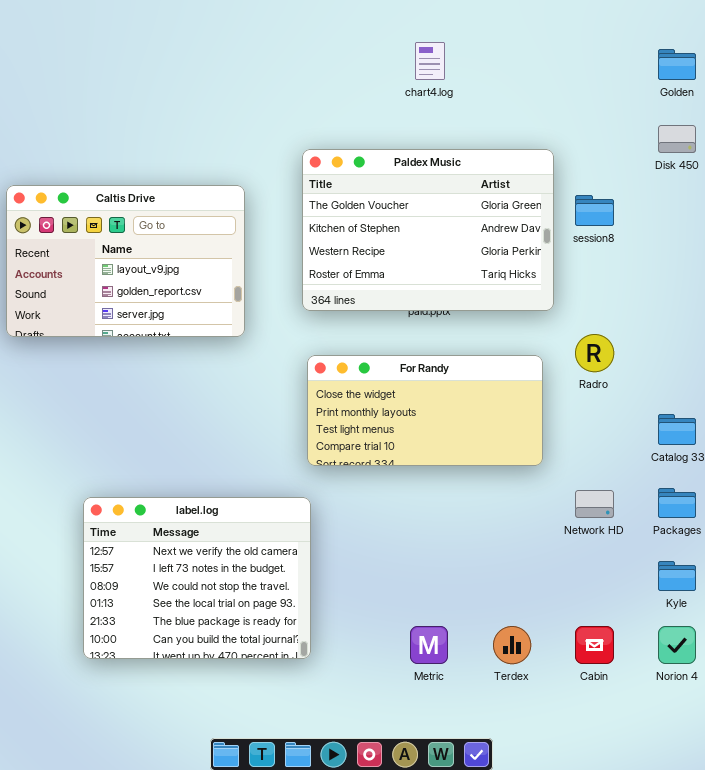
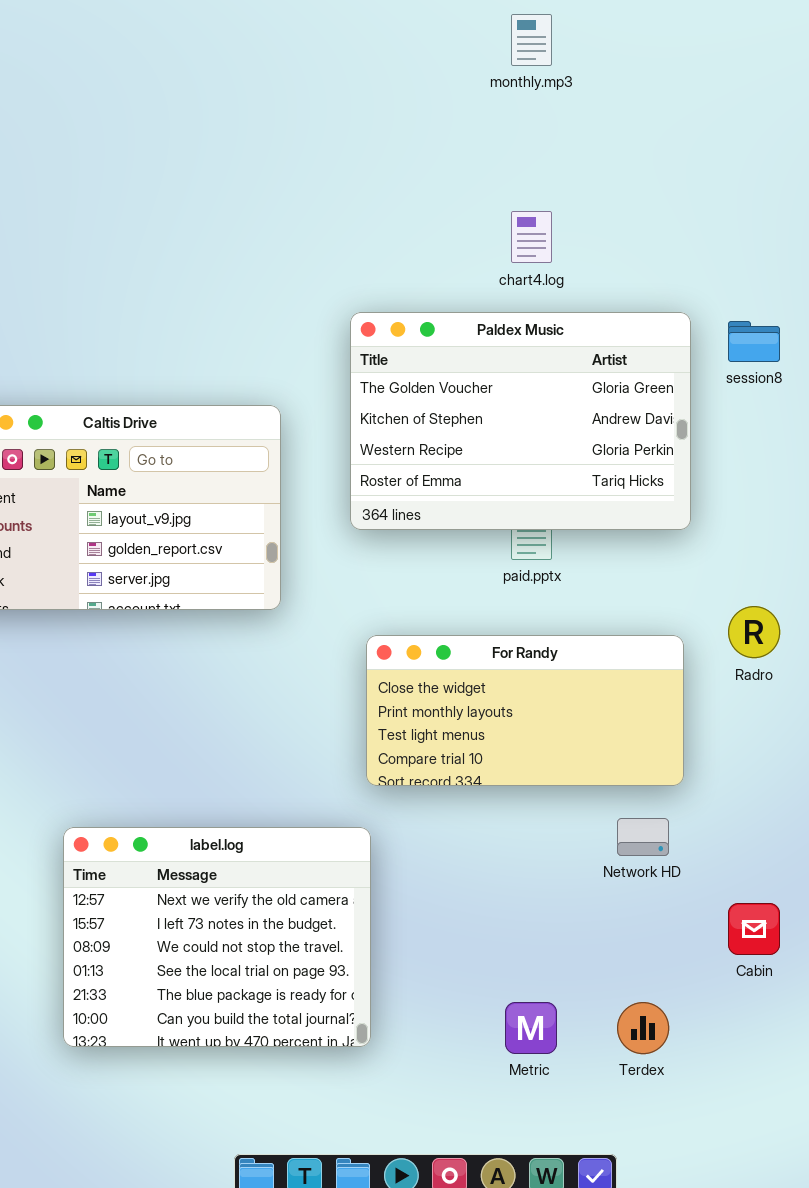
Paldex Music: [302,149,554,311] -> [350,312,691,530], moved
session8: [575,195,614,226] -> [728,321,780,362], moved
Network HD: [575,490,614,518] -> [617,818,669,856], moved
Cabin: [575,626,614,664] -> [728,903,780,955], moved

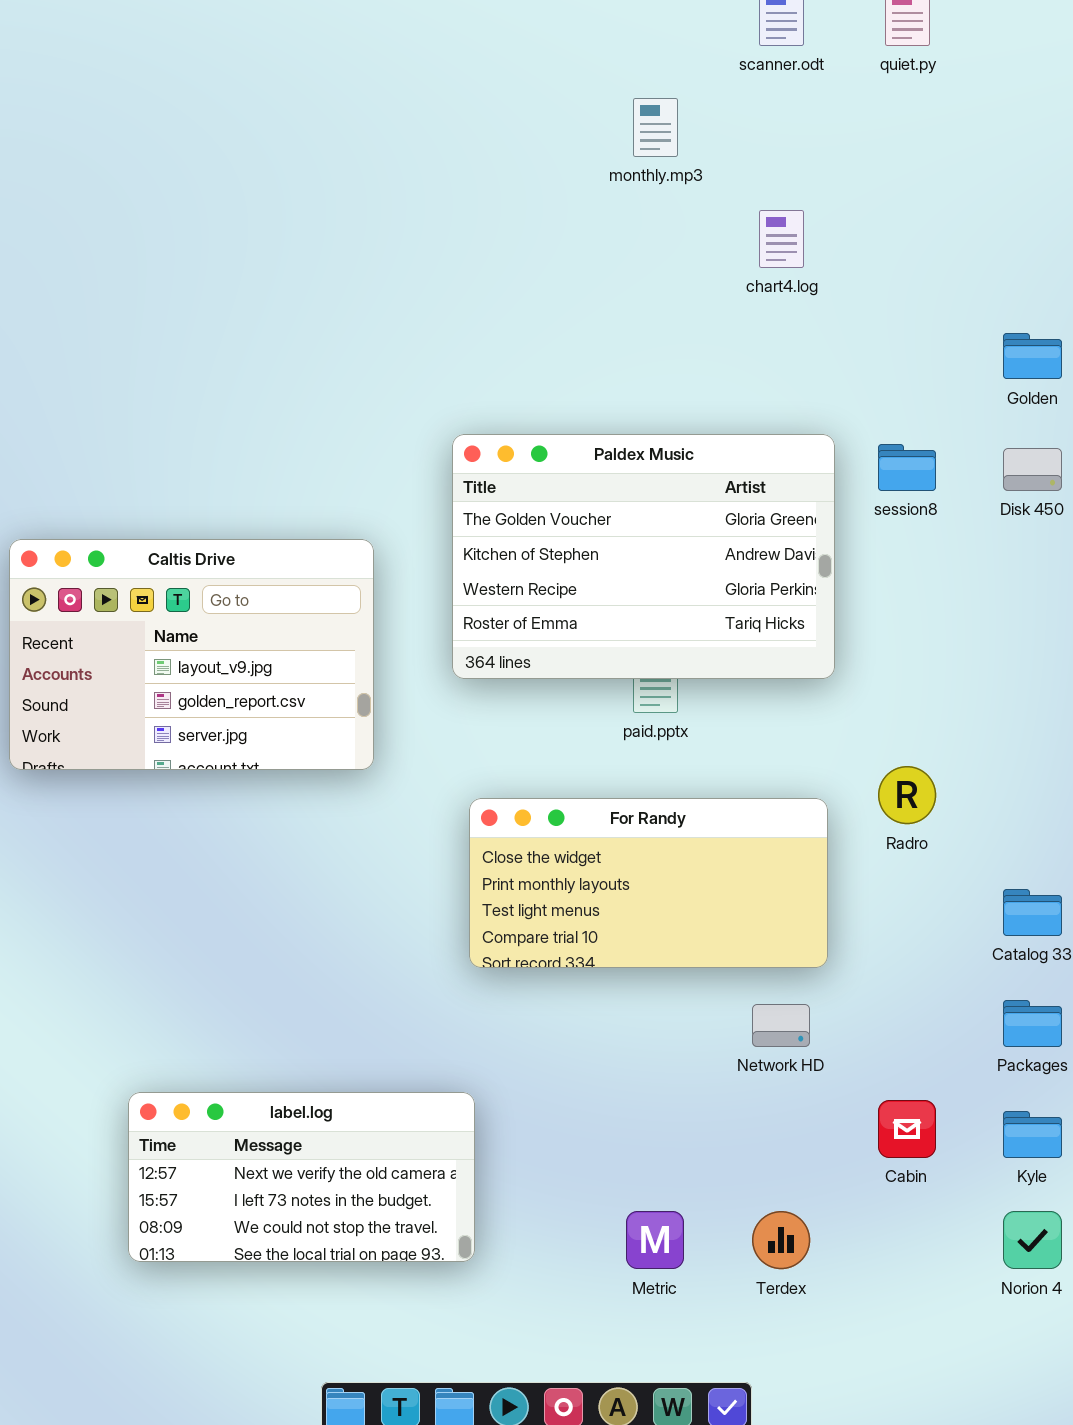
chart4.log: [511,211,552,263] -> [759,210,804,268], moved
label.log: [63,827,371,1047] -> [128,1092,475,1262], resized

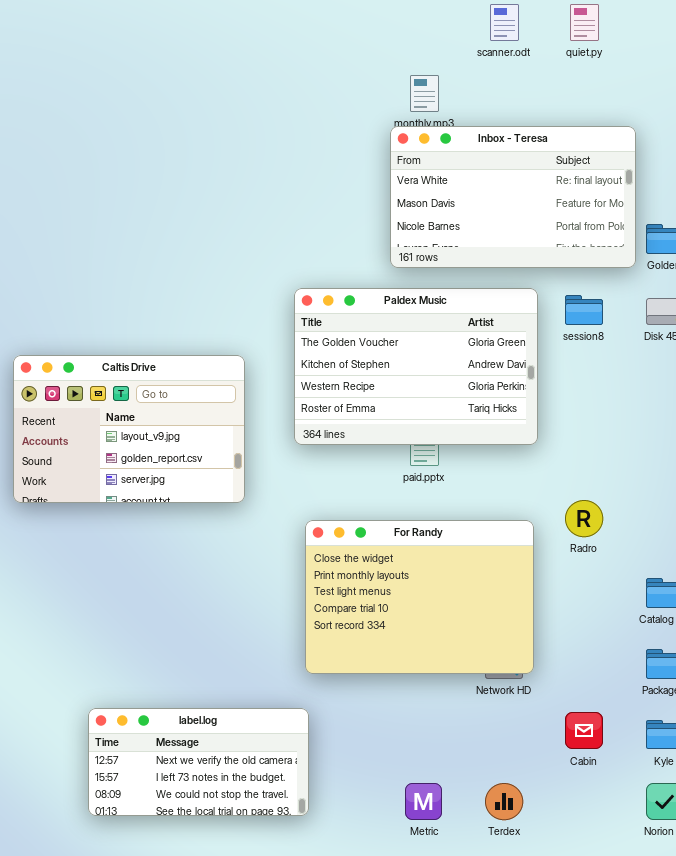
Inbox - Teresa: none -> [390,126,636,268], opened
For Randy: [469,798,828,968] -> [305,520,534,674], resized

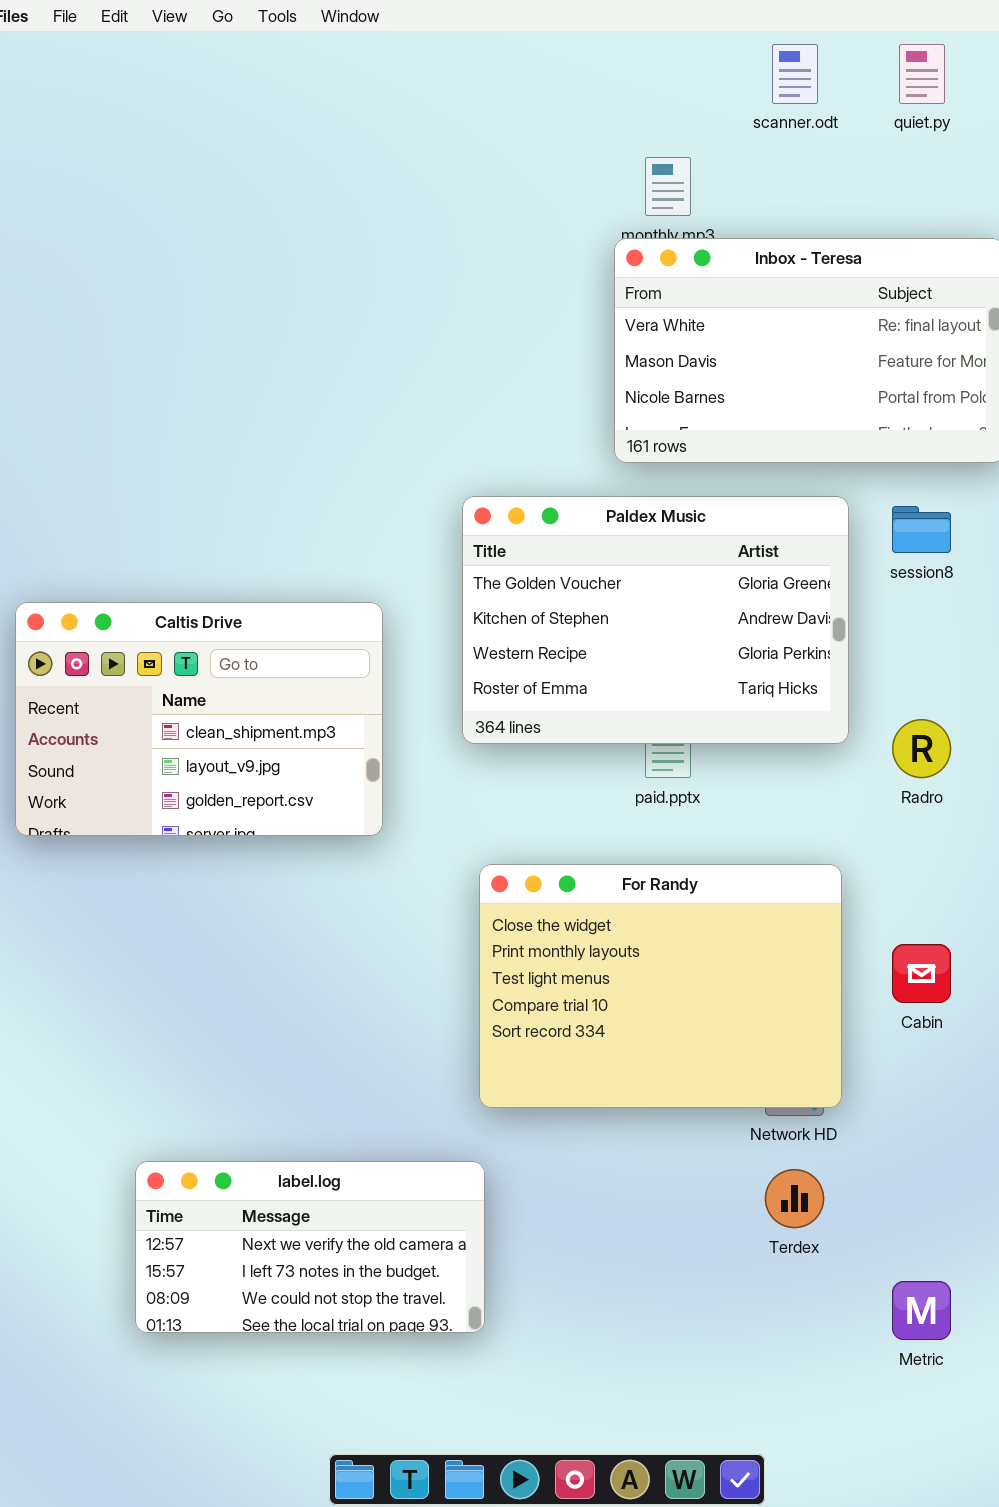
Caltis Drive: [13,355,245,503] -> [15,602,383,836], scrolled up 1 row
Radro: [565,500,603,537] -> [892,719,951,778], moved
Cabin: [565,712,603,749] -> [892,944,951,1003], moved
Metric: [405,783,442,820] -> [892,1281,951,1340], moved
Terdex: [485,783,523,820] -> [765,1169,824,1228], moved

